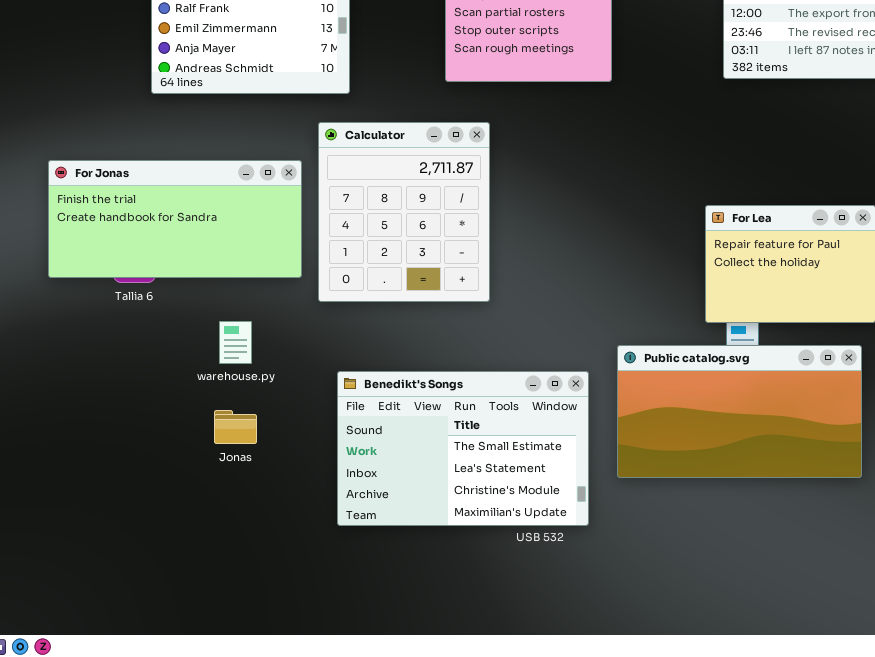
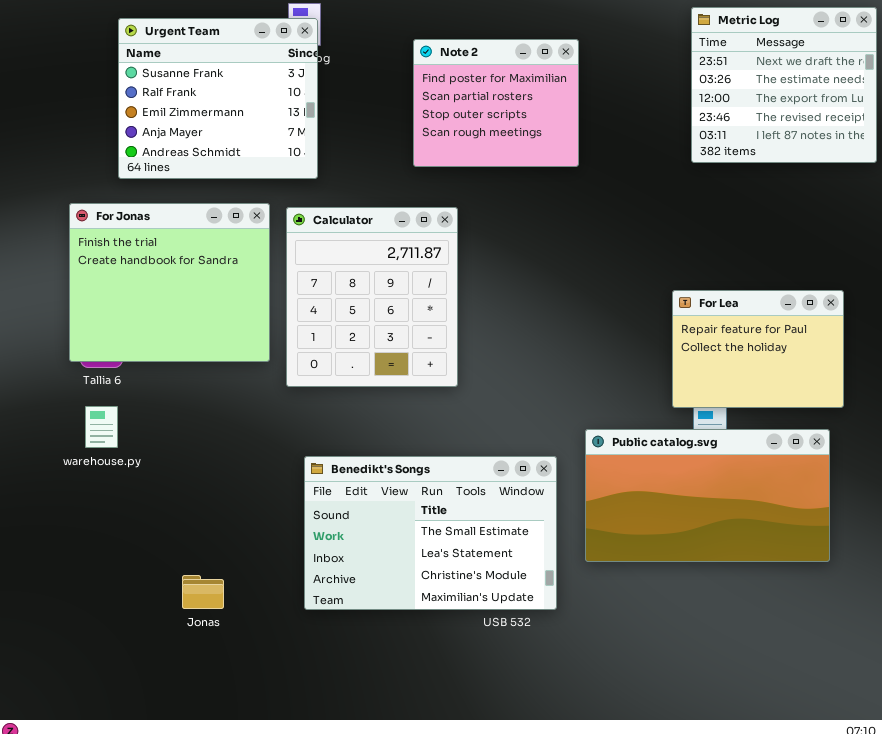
For Jonas: [48,160,302,278] -> [69,203,270,362], resized
warehouse.py: [219,321,252,364] -> [85,406,118,448], moved
Jonas: [214,410,257,444] -> [182,575,224,609], moved

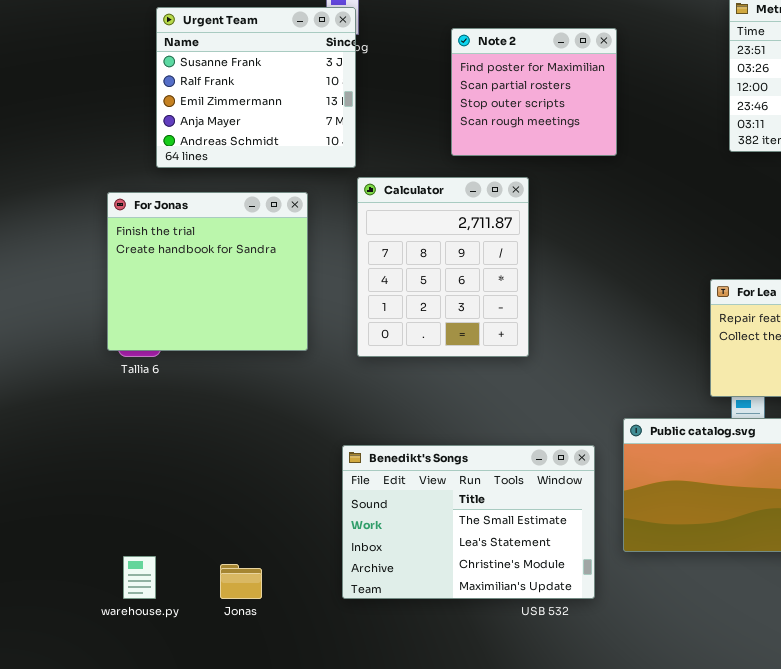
Calculator: [286,207,458,387] -> [357,177,529,357], moved
warehouse.py: [85,406,118,448] -> [123,556,156,599], moved

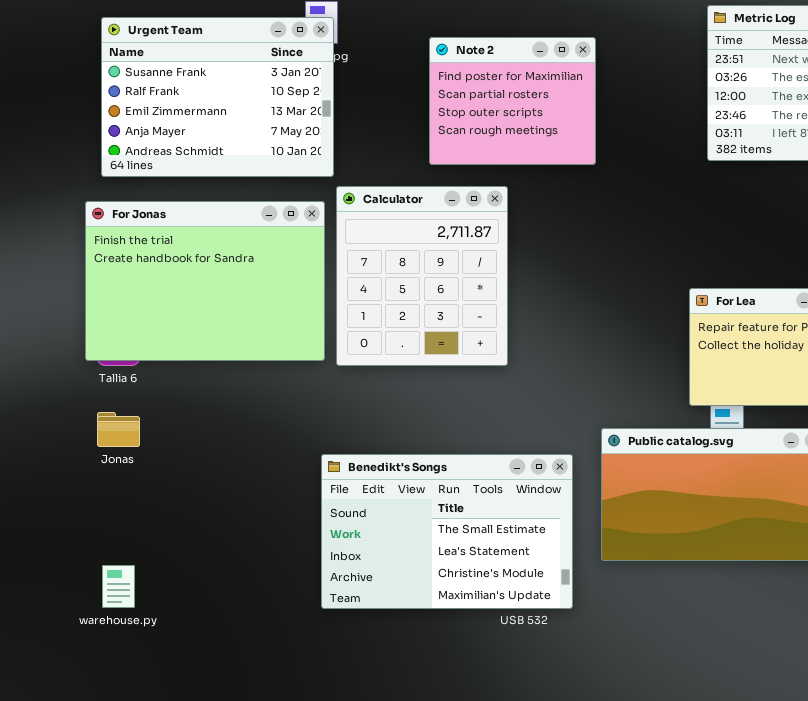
Urgent Team: [156,7,356,168] -> [101,17,334,177], resized
For Jonas: [107,192,308,351] -> [85,201,325,361], resized
Jonas: [220,564,262,599] -> [97,412,140,447], moved

